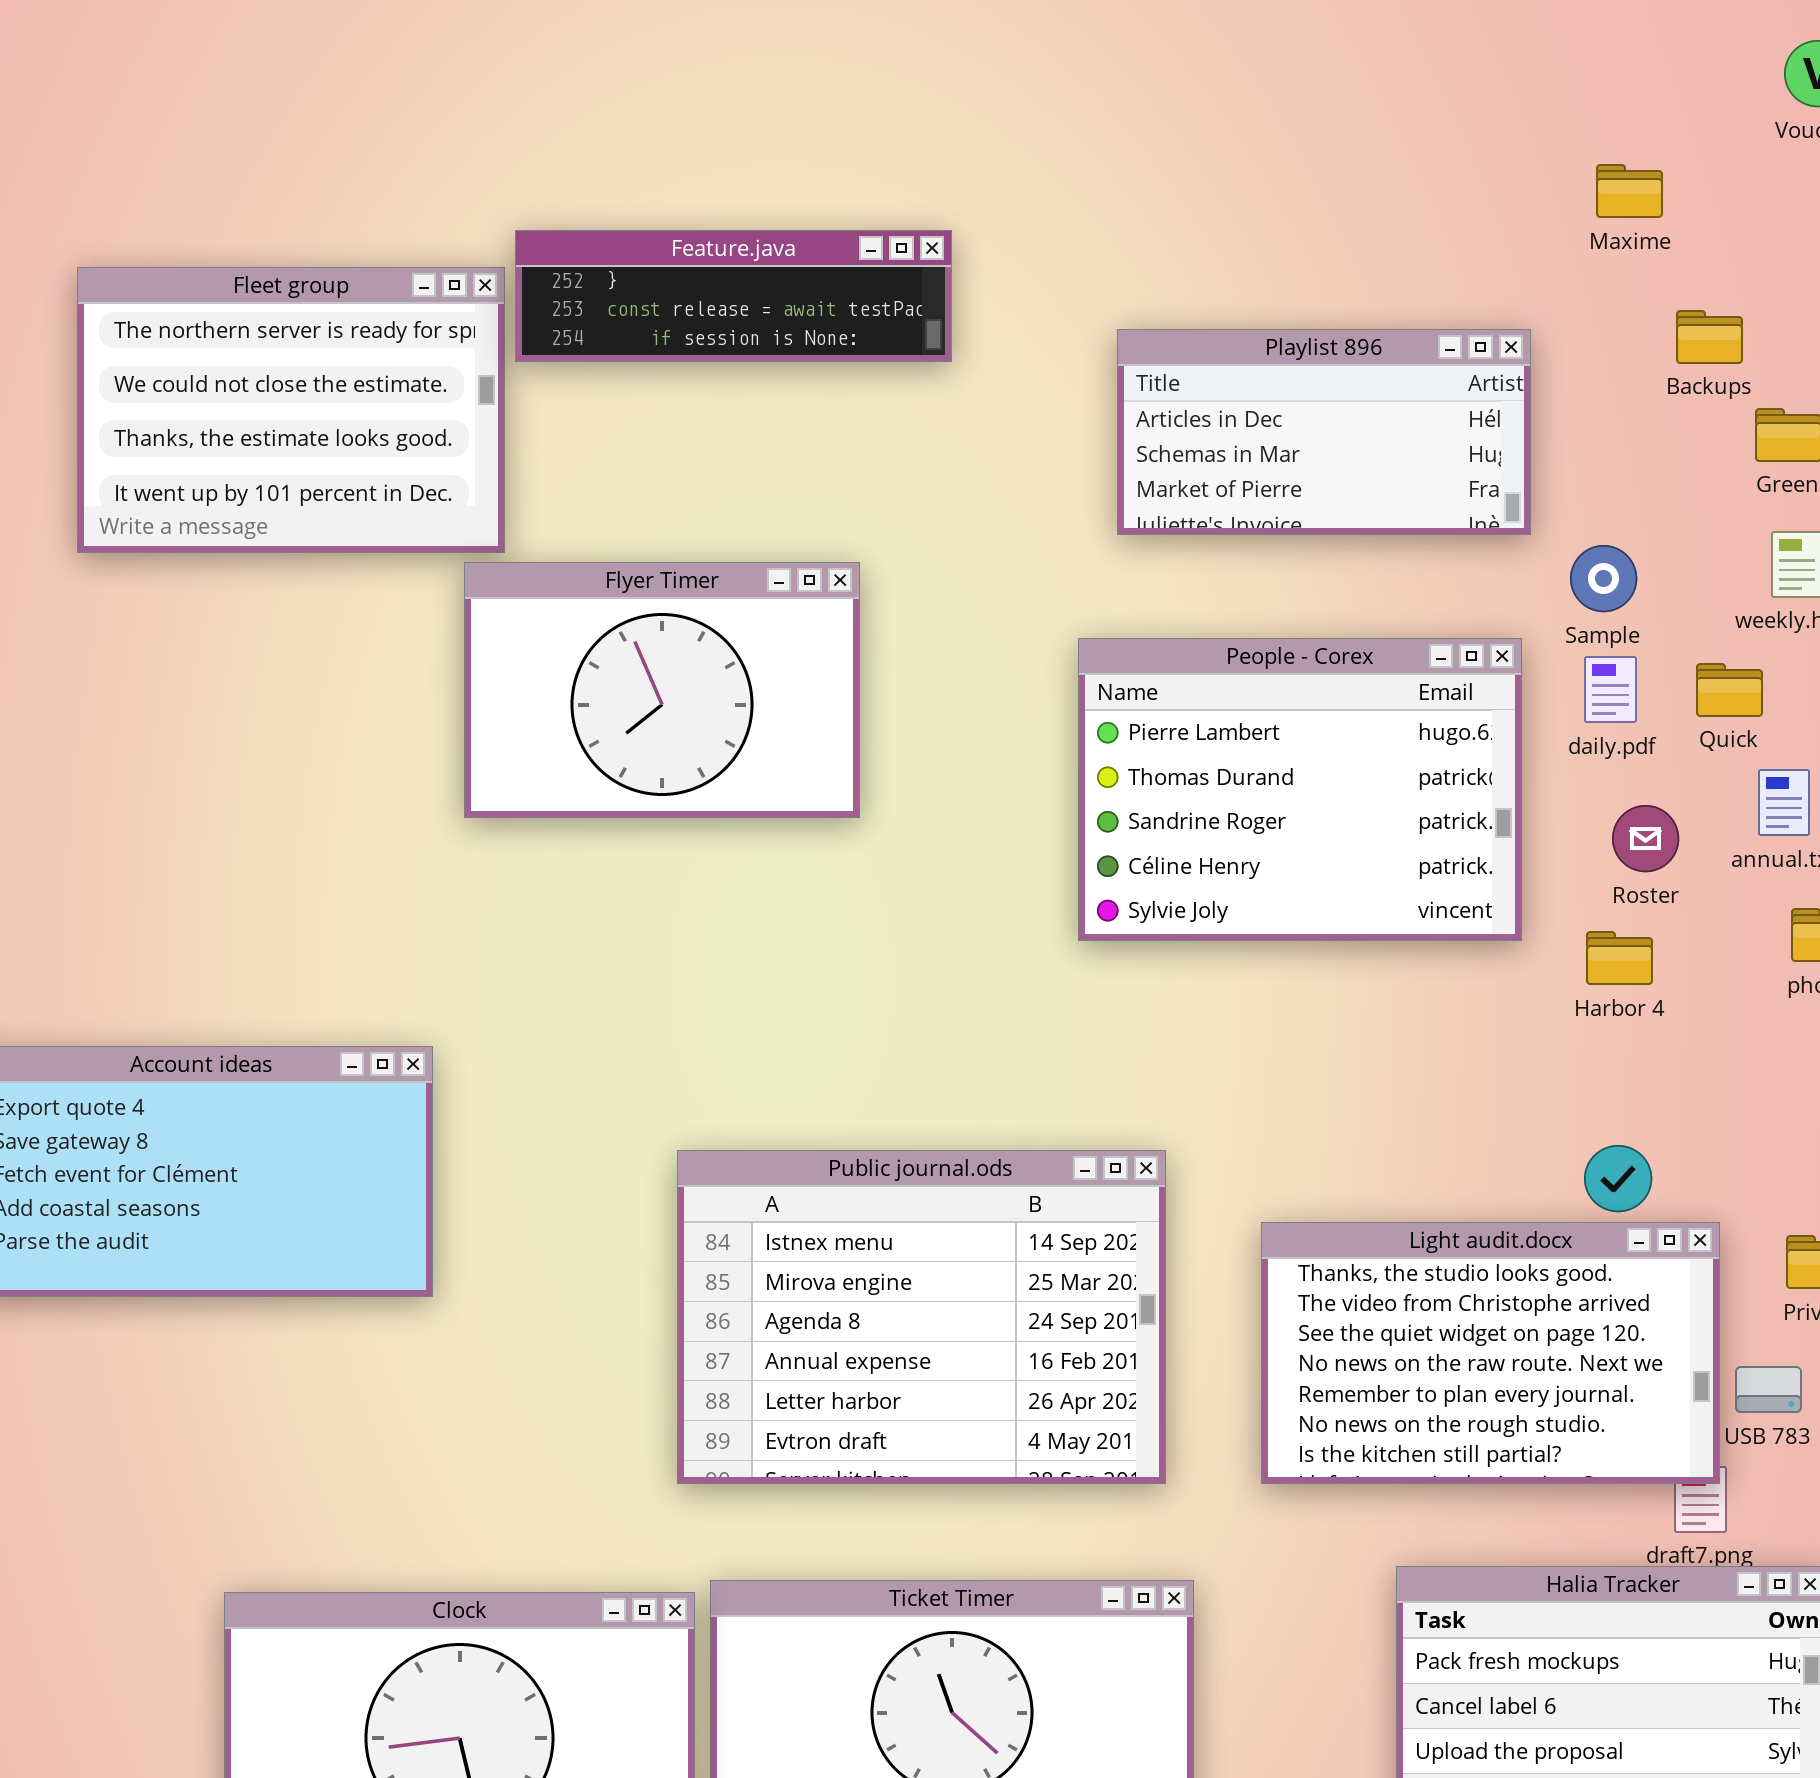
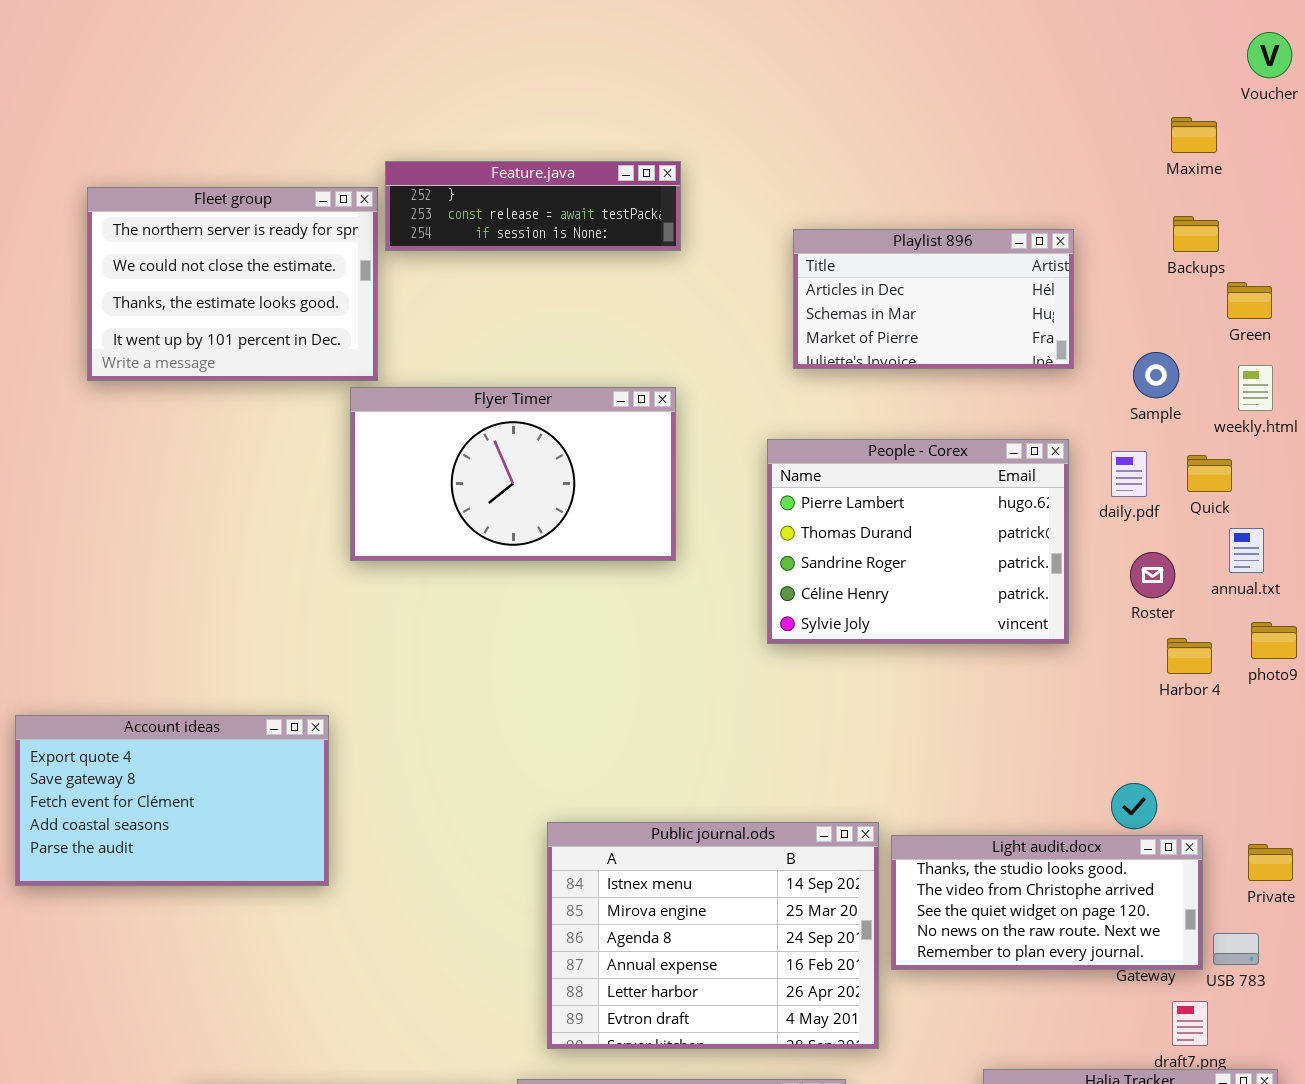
Maxime: [1596,164,1663,218] -> [1171,117,1217,153], moved
Sample: [1570,545,1637,612] -> [1133,352,1179,398], moved
Flyer Timer: [464,562,860,818] -> [350,387,676,561], resized
Harbor 4: [1586,931,1653,985] -> [1167,638,1212,674], moved
Public journal.ods: [677,1150,1166,1484] -> [547,822,879,1049], moved
Light audit.docx: [1261,1222,1720,1484] -> [891,835,1203,970], resized

